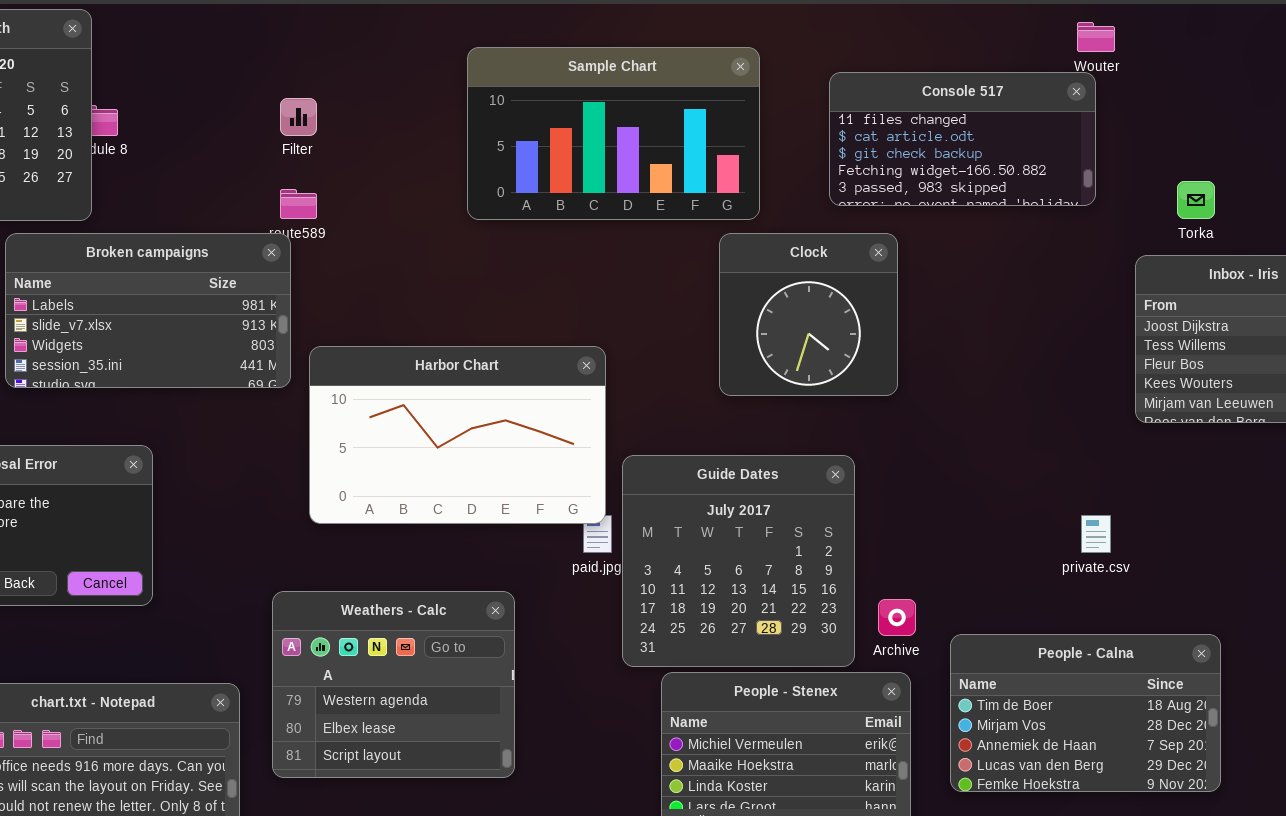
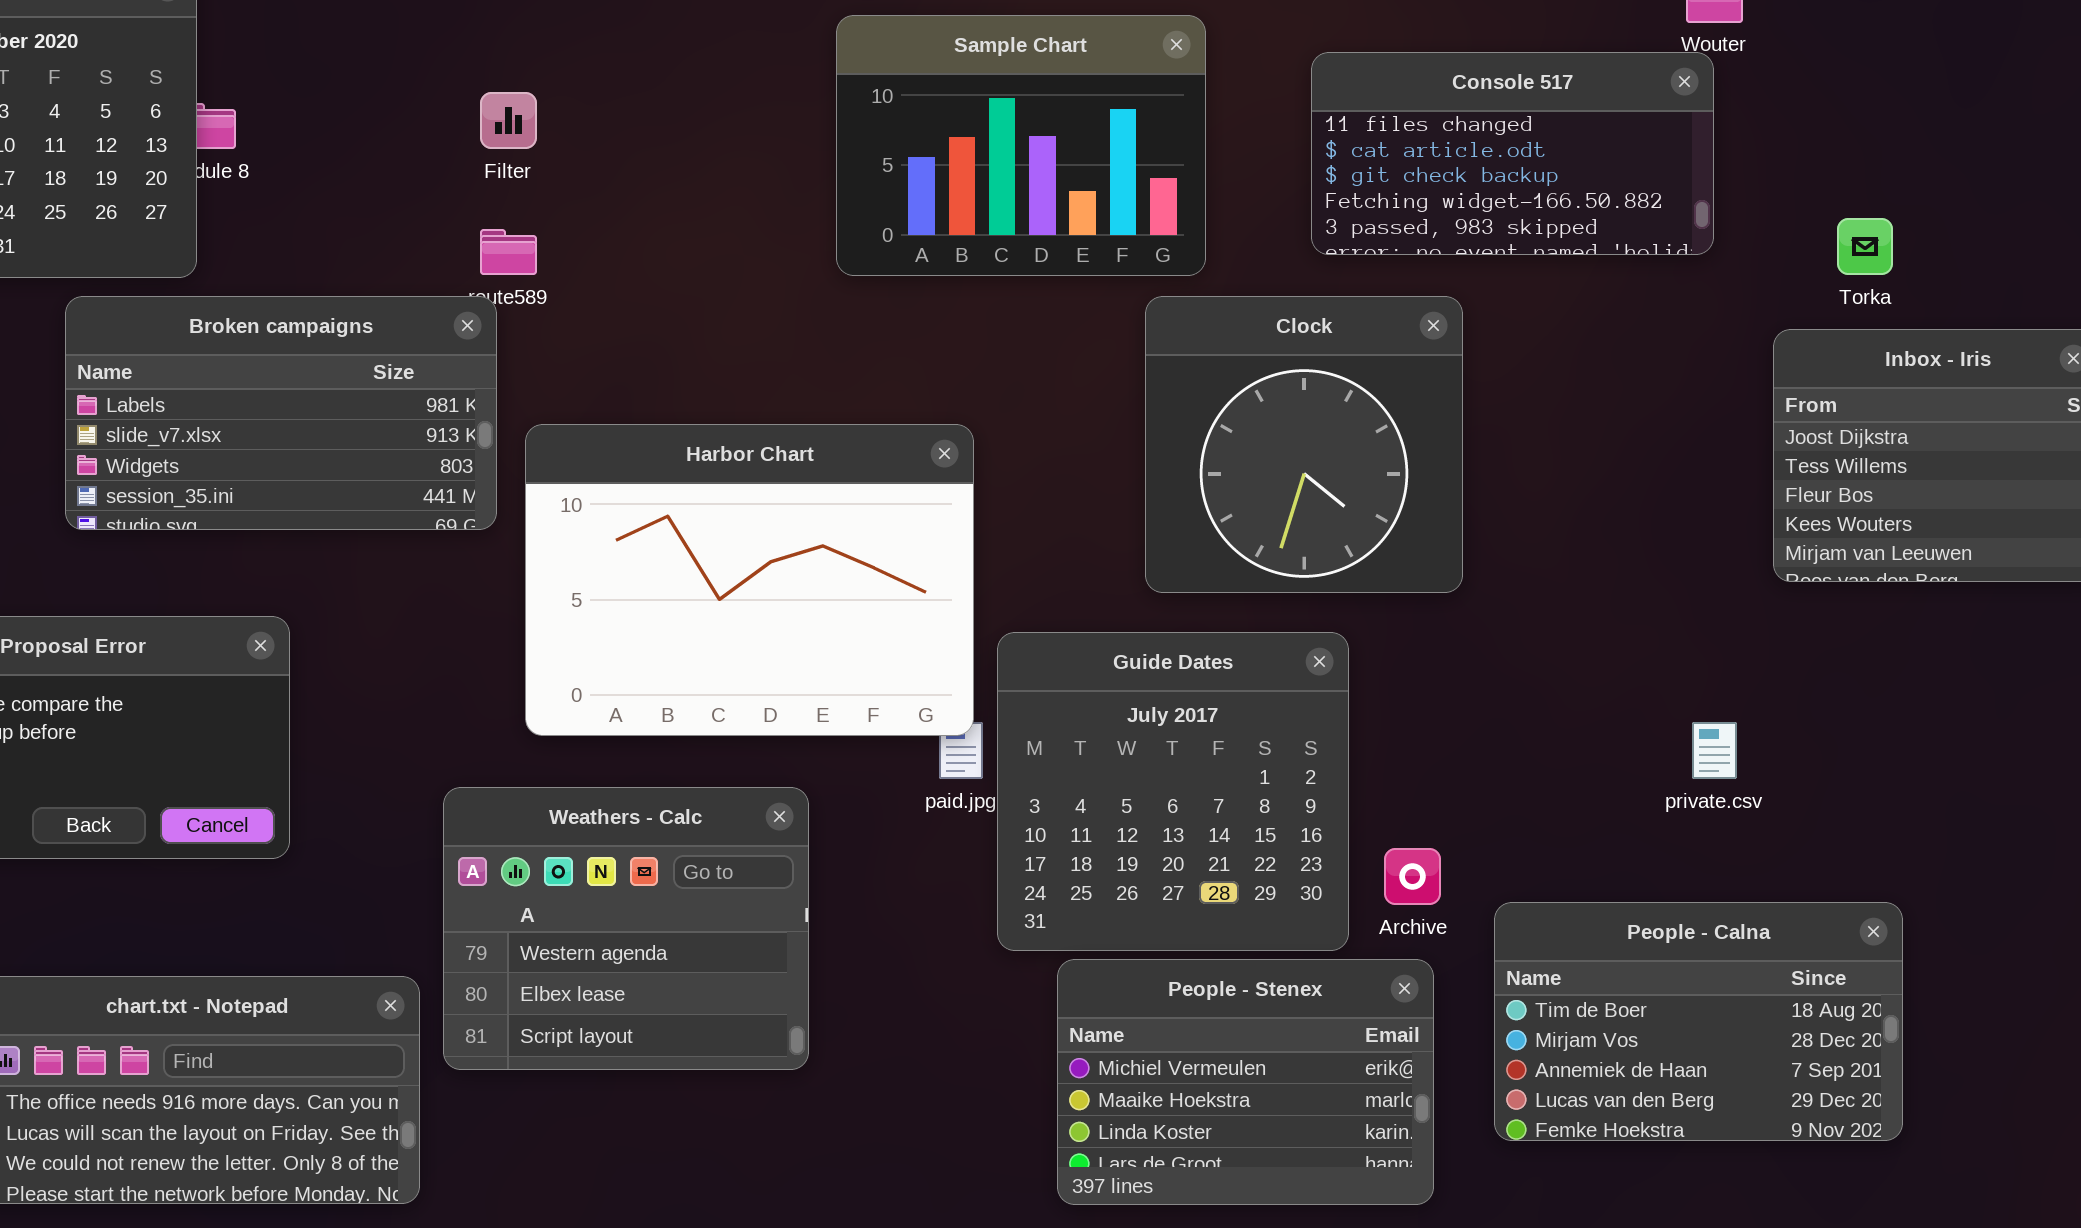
Sample Chart: [467,47,760,220] -> [836,15,1206,276], resized
Clock: [719,233,898,396] -> [1145,296,1463,593], resized
Harbor Chart: [309,346,606,524] -> [525,424,974,736], resized
Weathers - Calc: [272,591,515,778] -> [443,787,809,1070], moved

